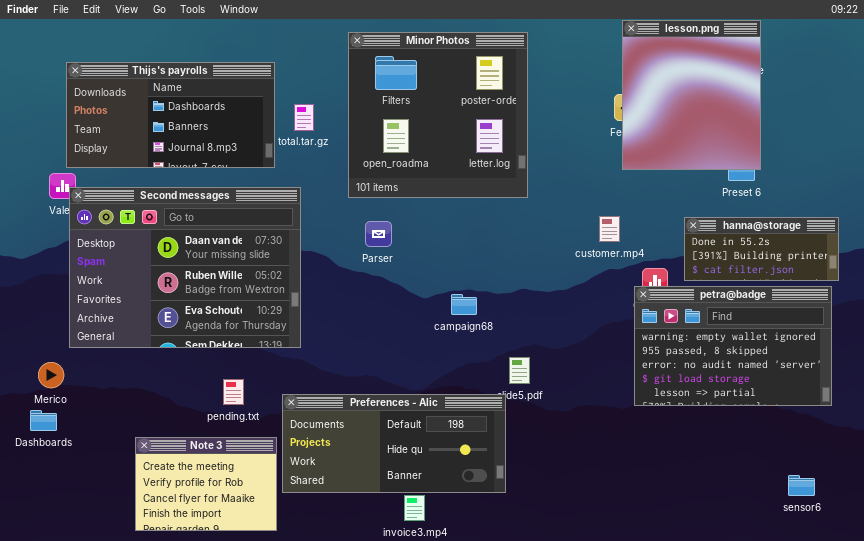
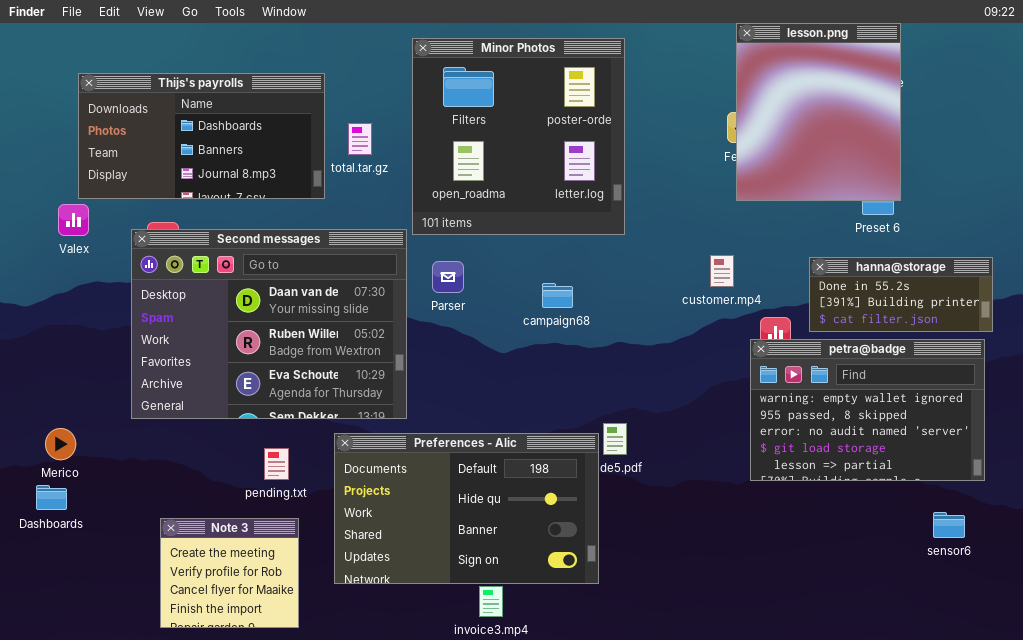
Second messages: [69,187,301,348] -> [131,229,407,419], moved
campaign68: [451,294,477,315] -> [542,283,573,308], moved
Preferences - Alic: [282,394,506,493] -> [334,433,599,584], resized
Note 3: [135,437,277,531] -> [160,518,299,628], resized
sensor6: [788,475,815,496] -> [933,512,965,538], moved

